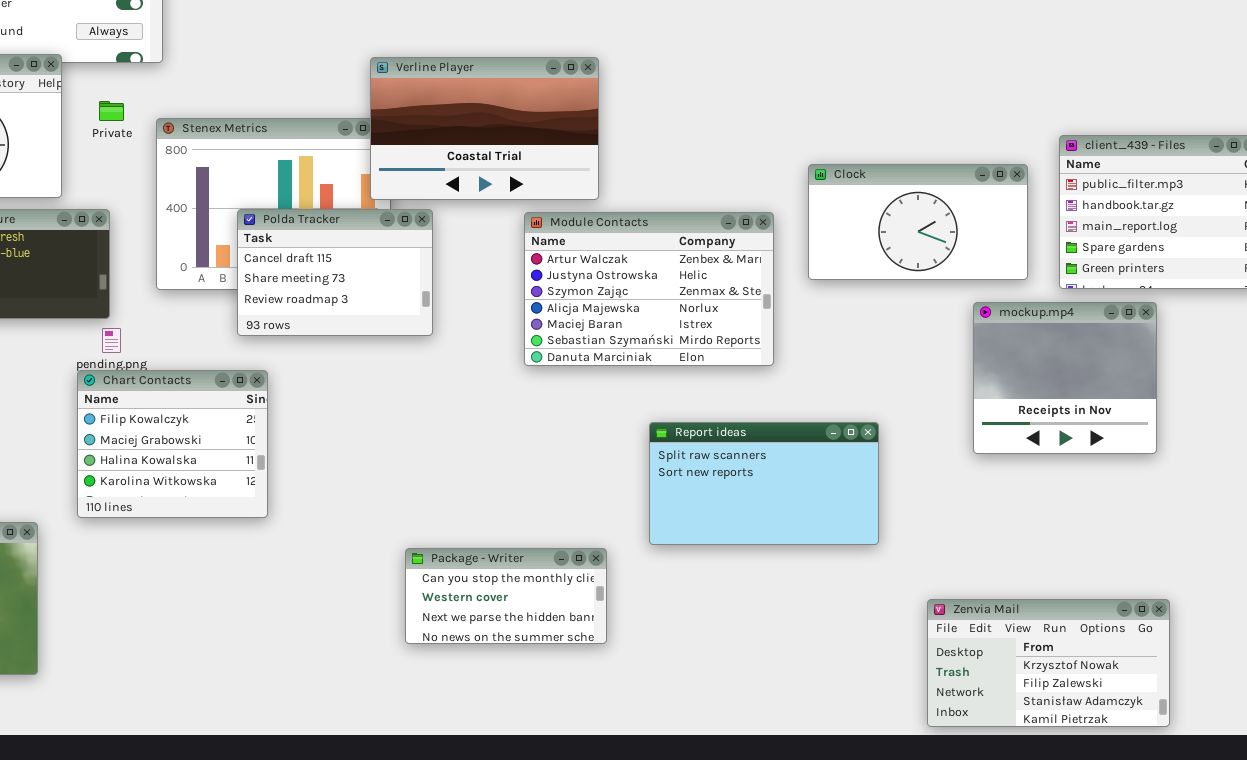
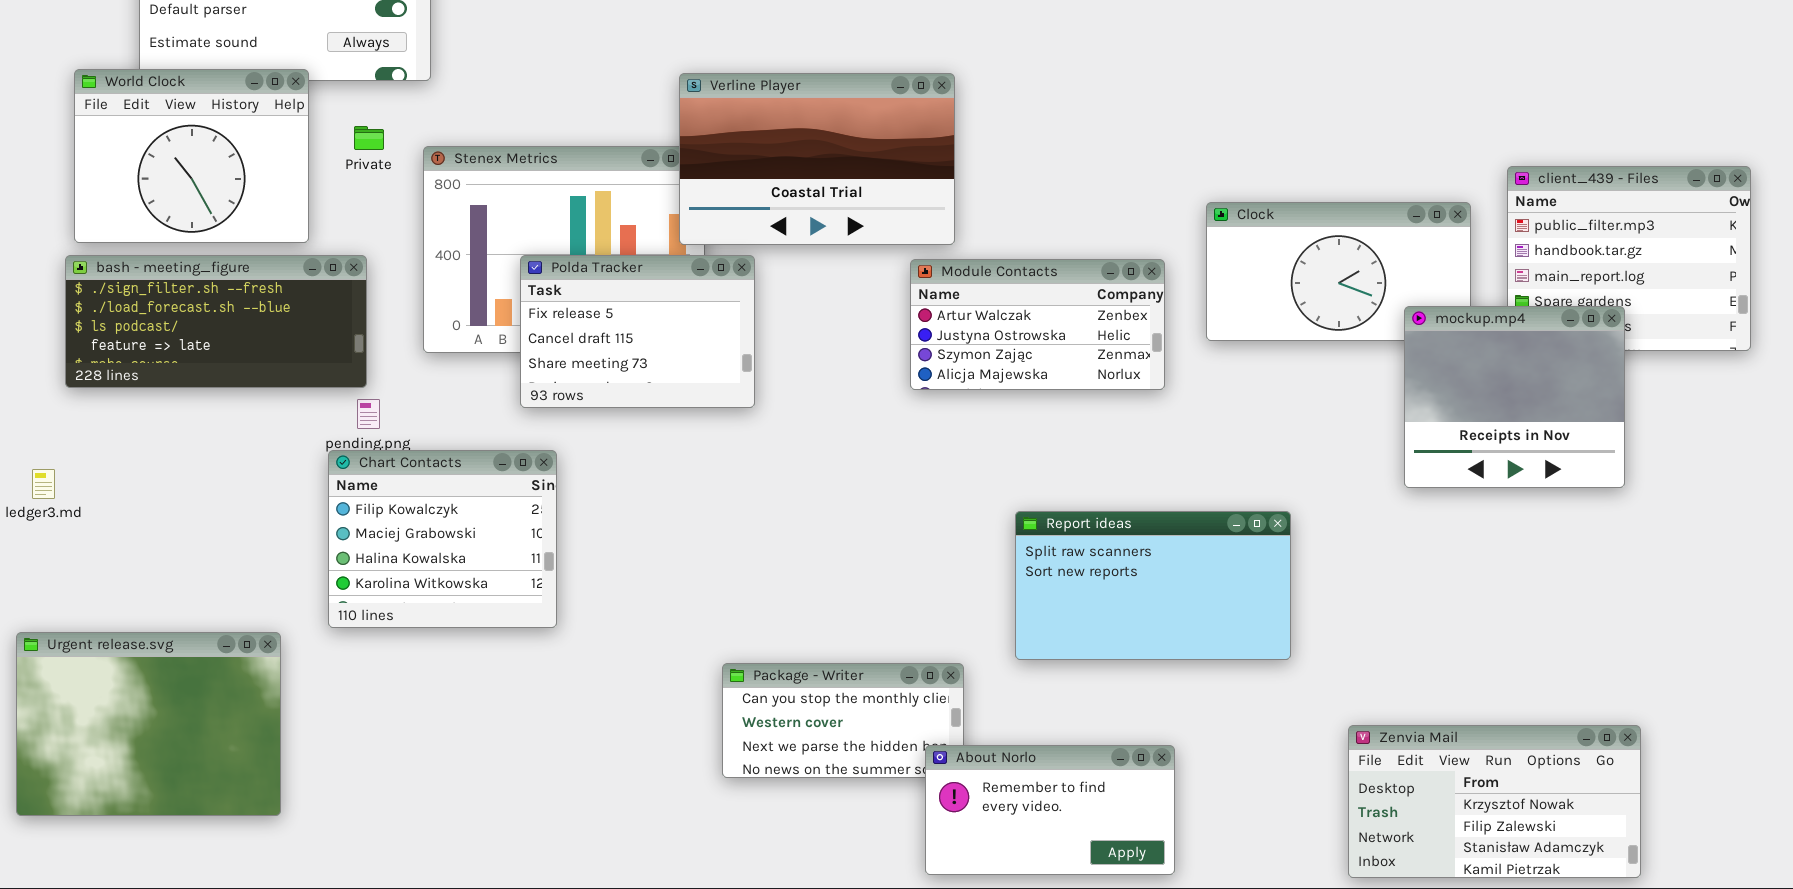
Polda Tracker: [237,209,433,336] -> [520,255,755,408], scrolled up 1 row
Module Contacts: [524,212,774,366] -> [910,259,1165,390], resized
mockup.mp4: [973,302,1157,454] -> [1404,306,1625,488], moved
About Norlo: none -> [925,745,1175,875], opened

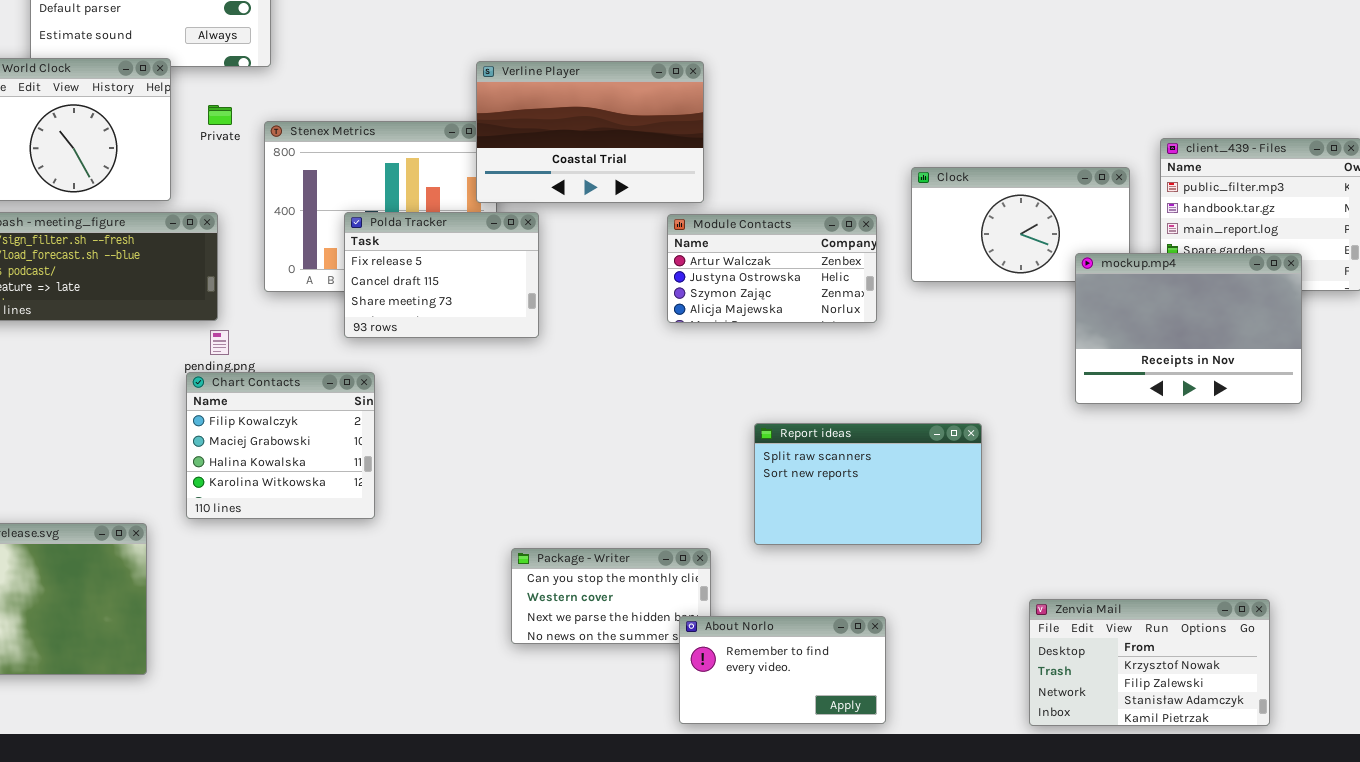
mockup.mp4: [1404,306,1625,488] -> [1075,253,1302,404], resized

